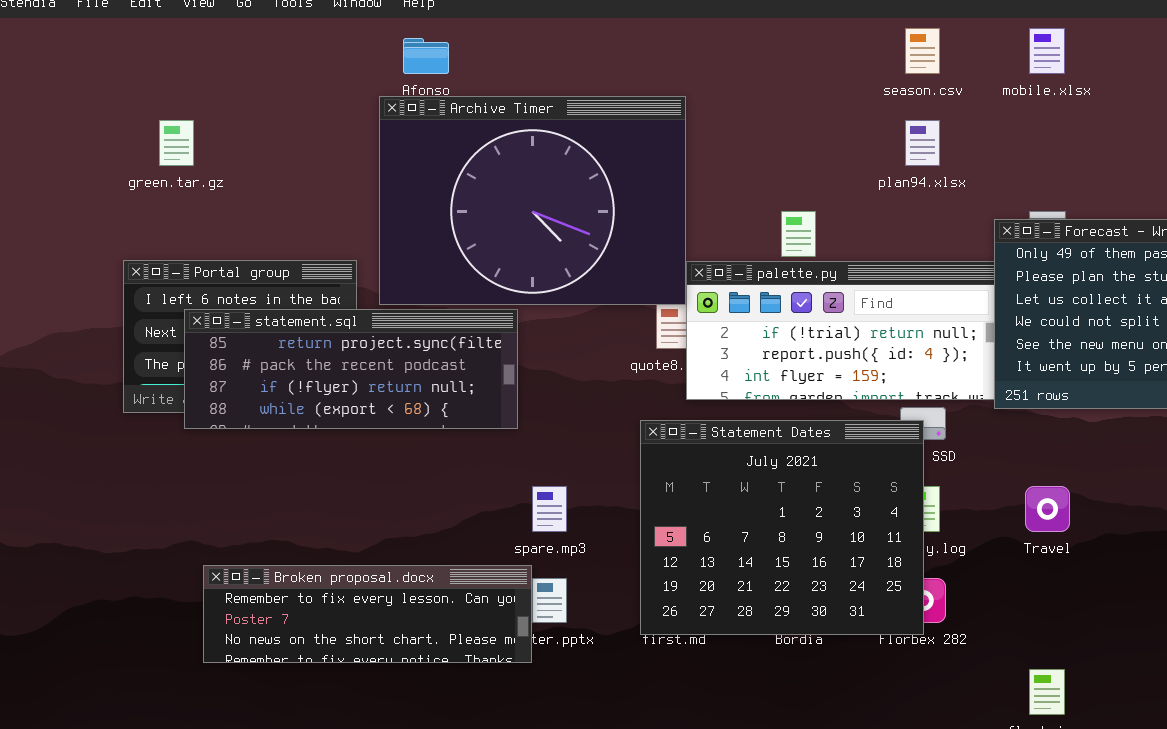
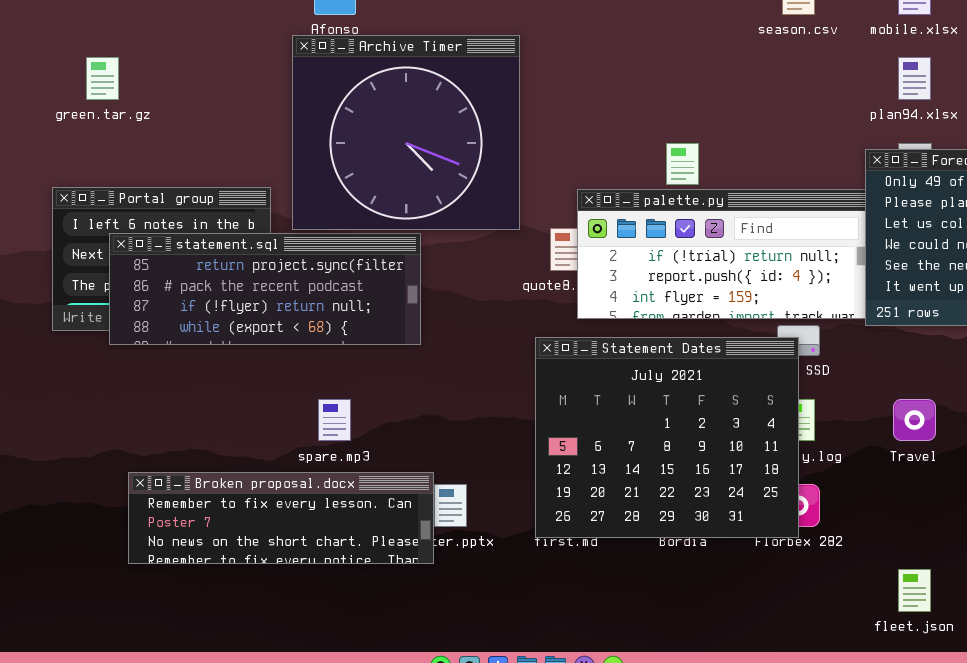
Archive Timer: [379,96,686,305] -> [292,35,520,230], resized
plan94.xlsx: [905,120,940,166] -> [898,57,931,100], moved
spare.mp3: [532,486,567,532] -> [318,399,351,441], moved

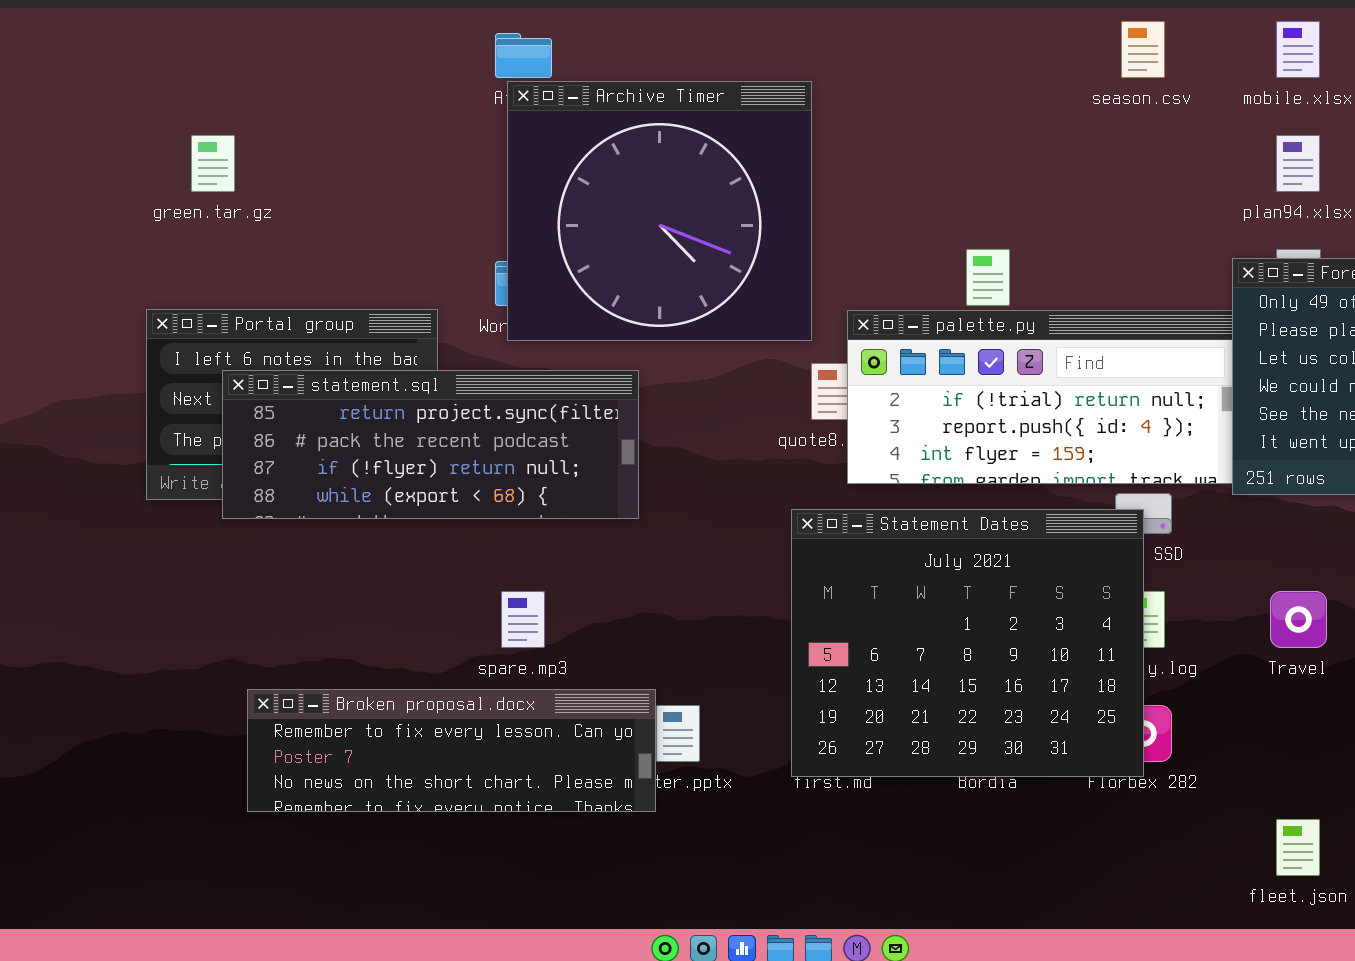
Archive Timer: [292,35,520,230] -> [507,81,812,341], moved

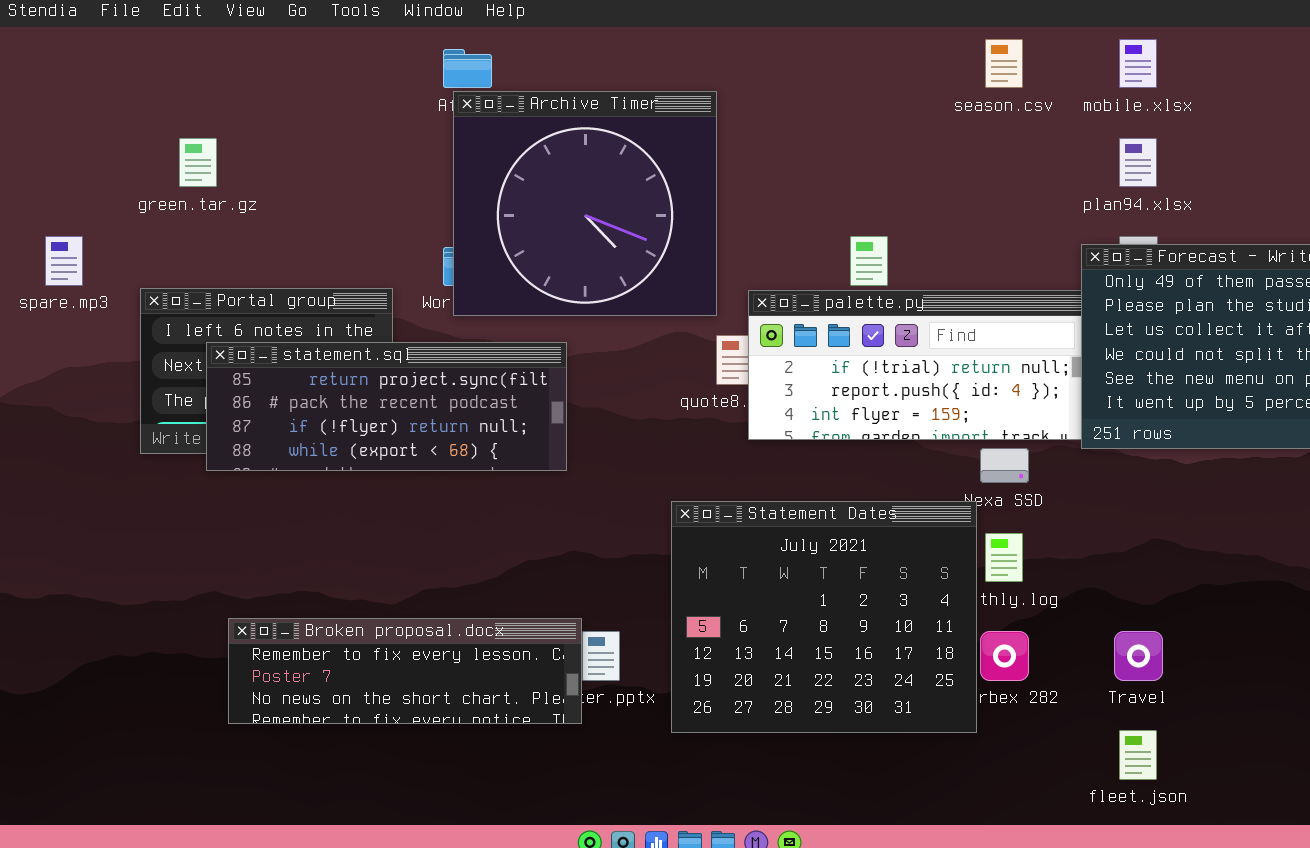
Statement Dates: [791,509,1144,777] -> [671,501,977,733], moved
spare.mp3: [501,591,545,648] -> [45,236,83,286], moved
Travel: [1270,591,1327,648] -> [1114,631,1163,681], moved

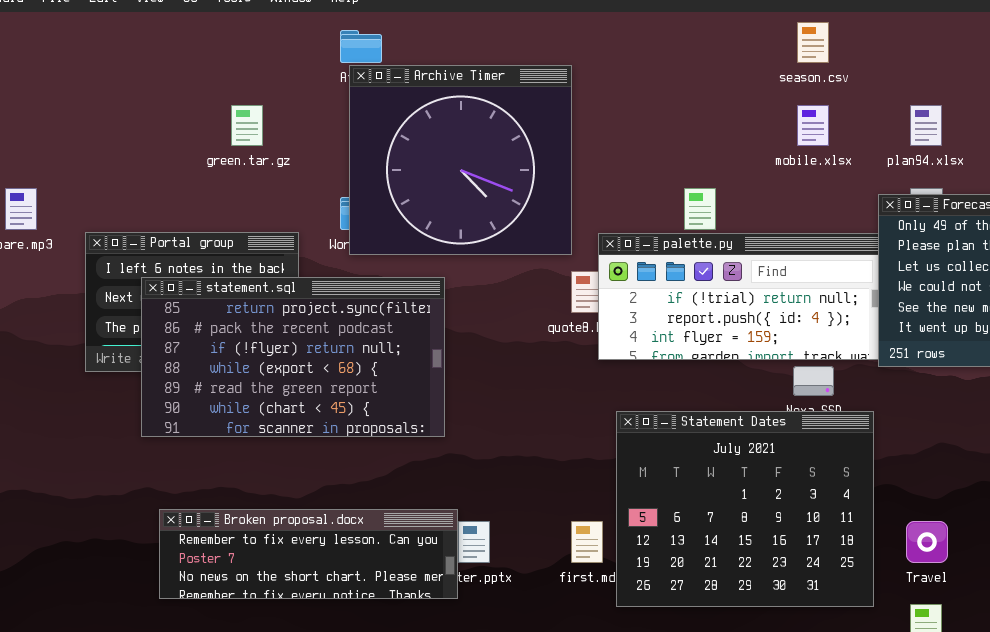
mobile.xlsx: [1119,39,1157,88] -> [797,105,829,146], moved
green.tar.gz: [179,138,217,187] -> [231,105,263,146], moved
statement.sql: [206,342,567,471] -> [141,277,445,437], resized
Statement Dates: [671,501,977,733] -> [616,411,874,607], moved

